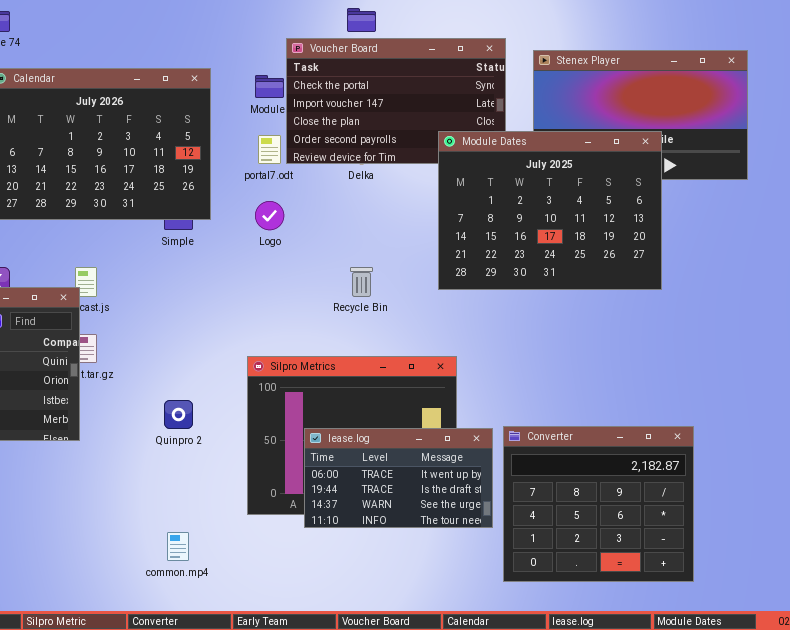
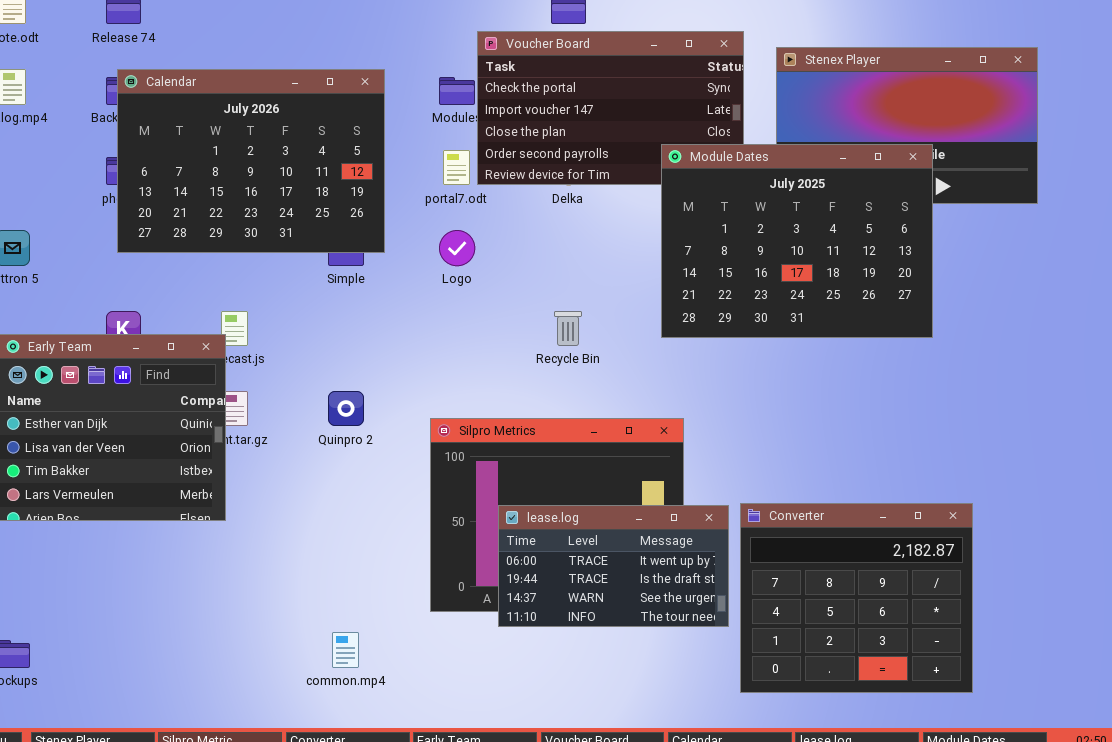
Quinpro 2: [164,400,193,429] -> [328,391,364,426], moved

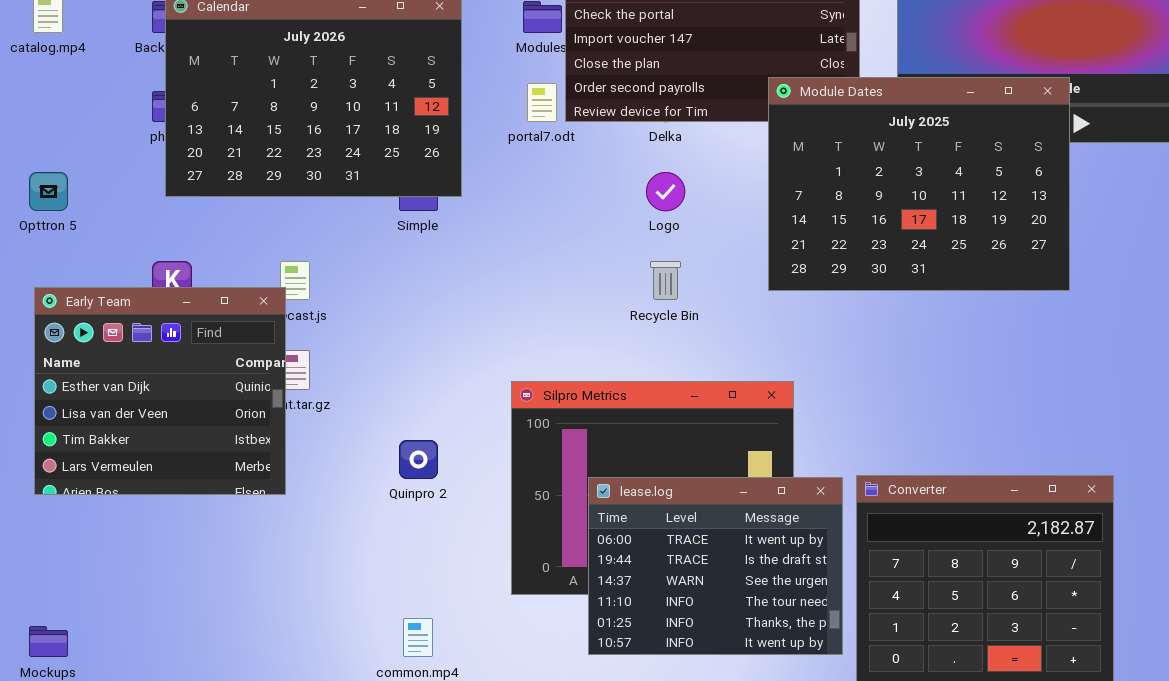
Logo: [439,230,475,266] -> [646,172,685,211], moved
Quinpro 2: [328,391,364,426] -> [399,440,438,479], moved
lease.log: [498,505,729,627] -> [588,477,843,655], resized

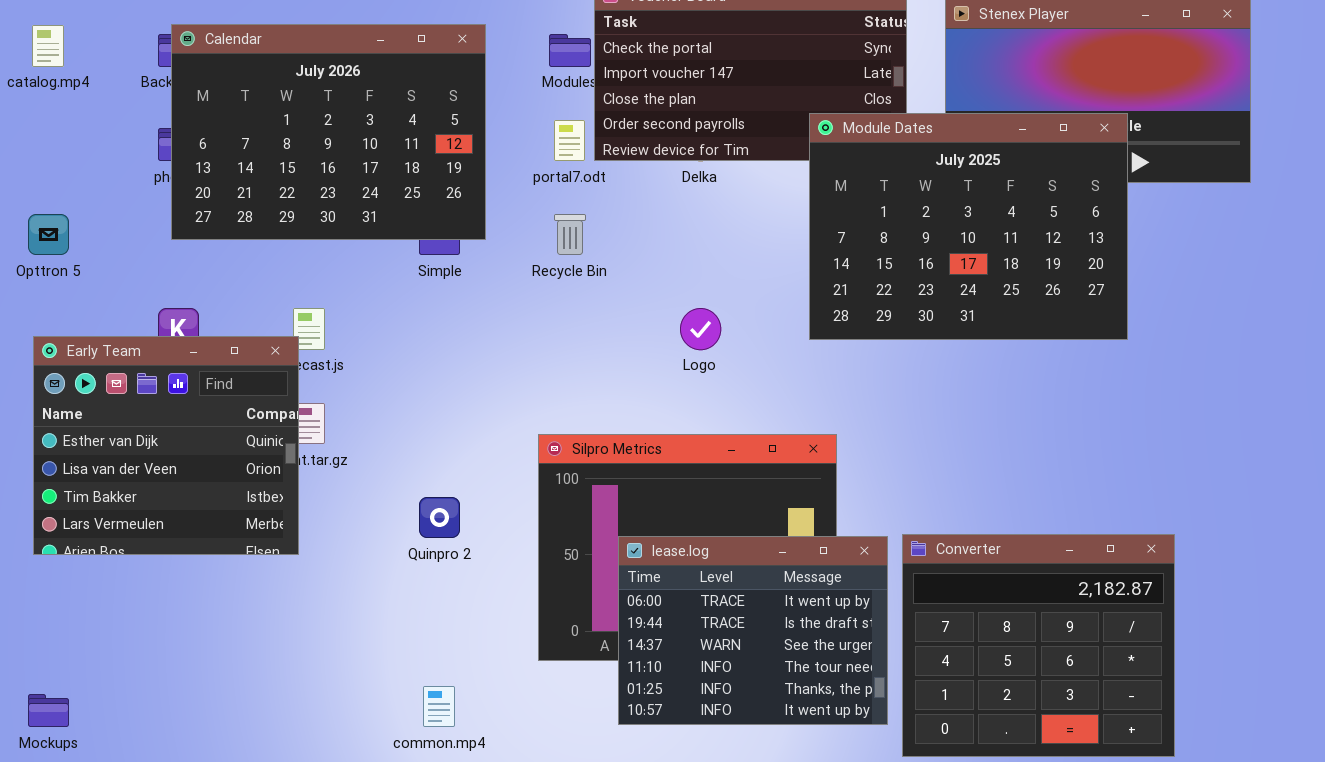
Logo: [646,172,685,211] -> [680,308,721,350], moved
Recycle Bin: [650,261,681,300] -> [554,214,586,255], moved

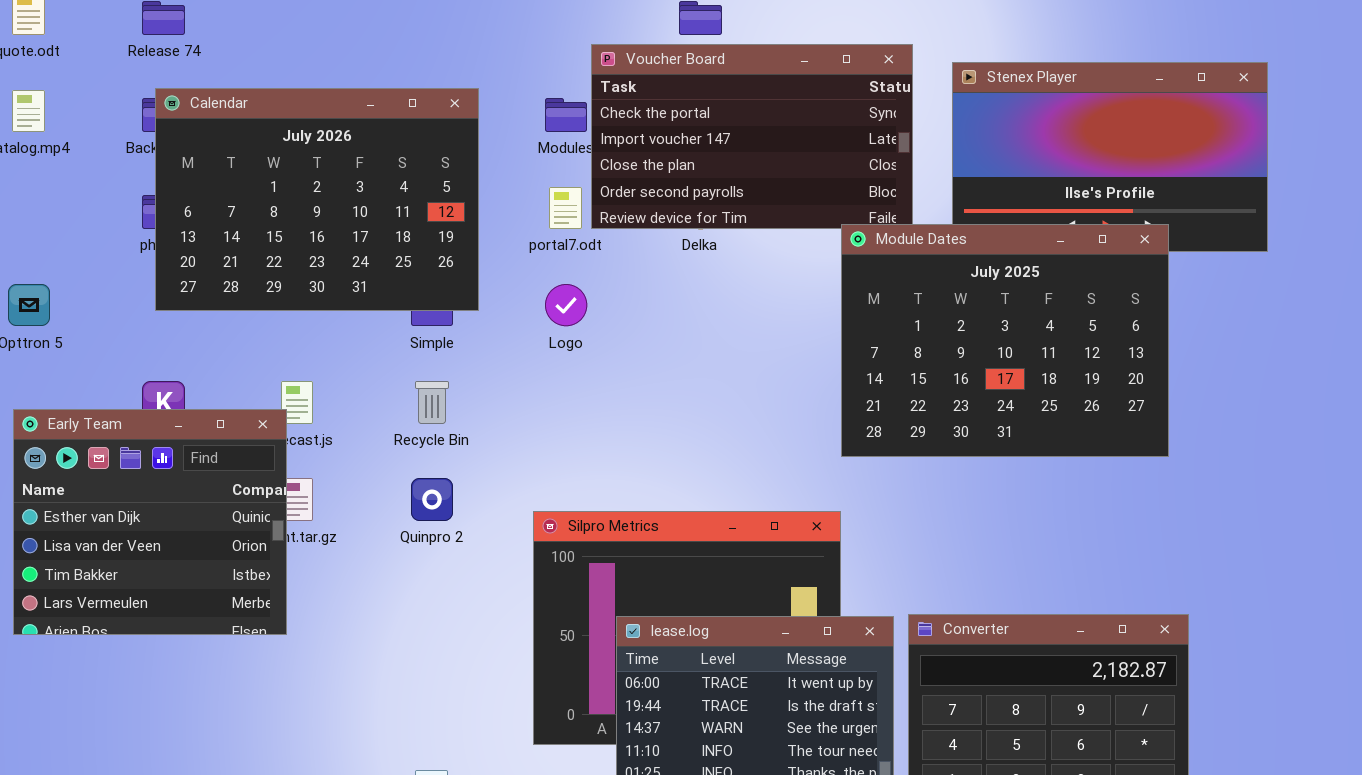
Module Dates: [809,113,1128,340] -> [841,224,1169,457], moved
Recycle Bin: [554,214,586,255] -> [415,381,449,424], moved
Logo: [680,308,721,350] -> [545,284,587,326], moved
Quinpro 2: [419,497,460,538] -> [411,478,453,521], moved

